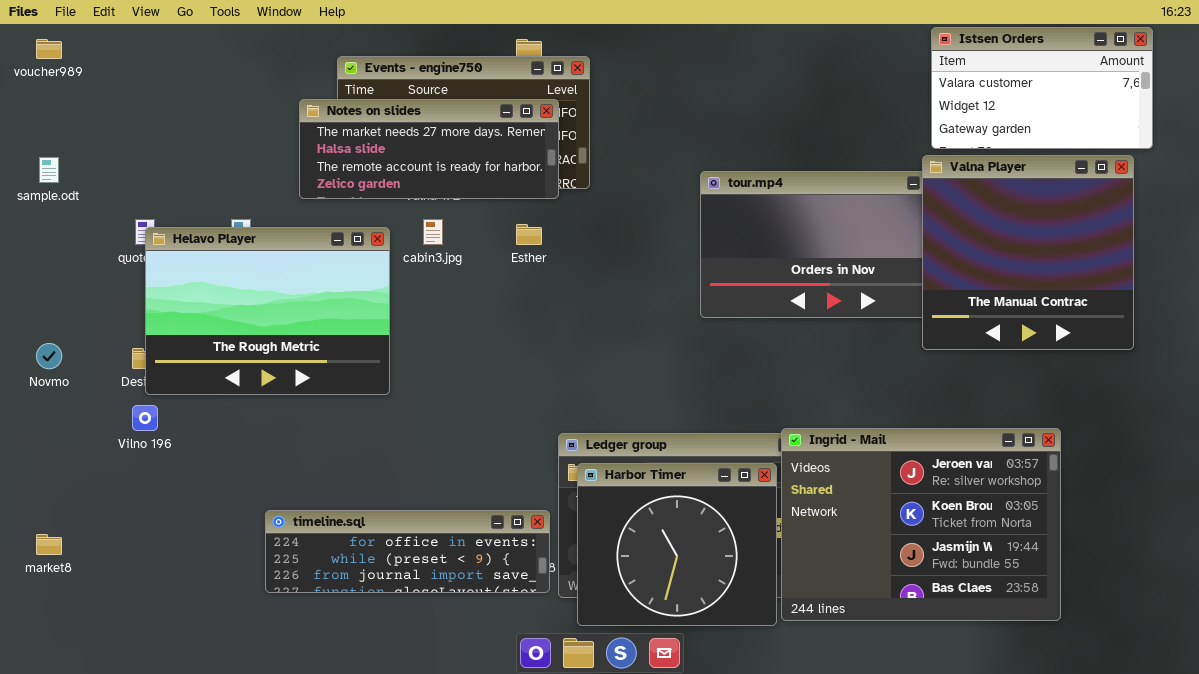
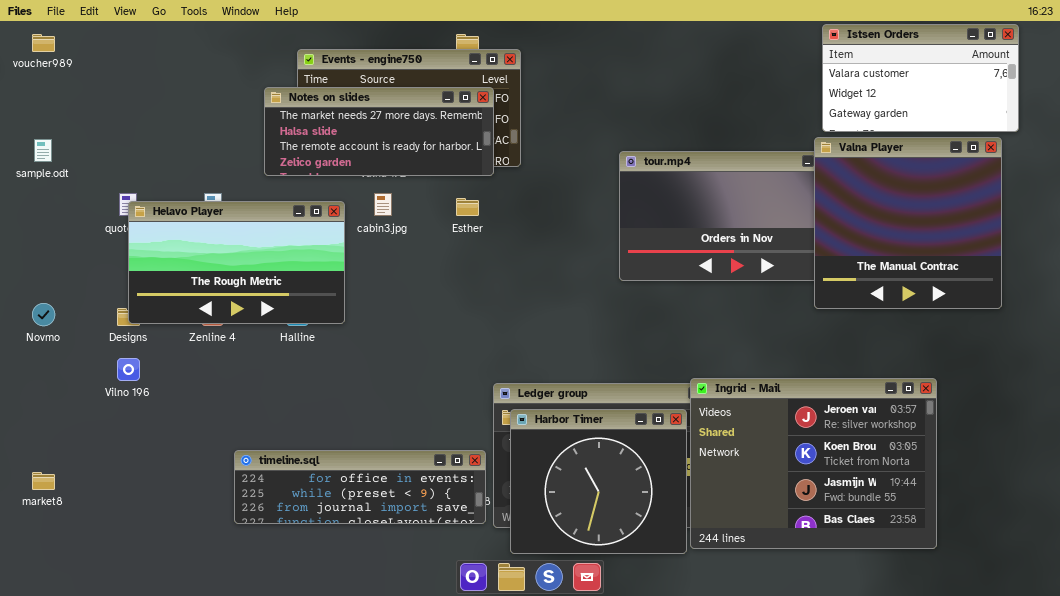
Helavo Player: [145,227,390,395] -> [128,201,345,324], resized

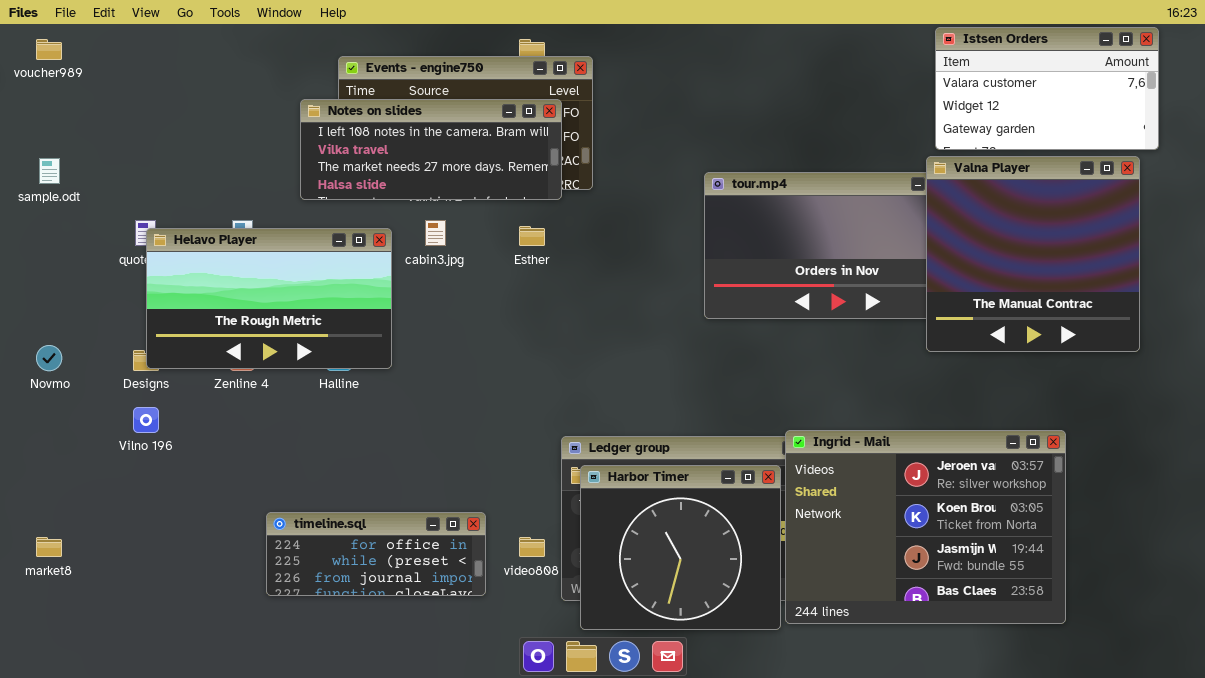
Notes on slides: [264,87,494,176] -> [300,99,562,200], scrolled up 2 rows
timeline.sql: [234,450,486,524] -> [266,512,486,596], resized

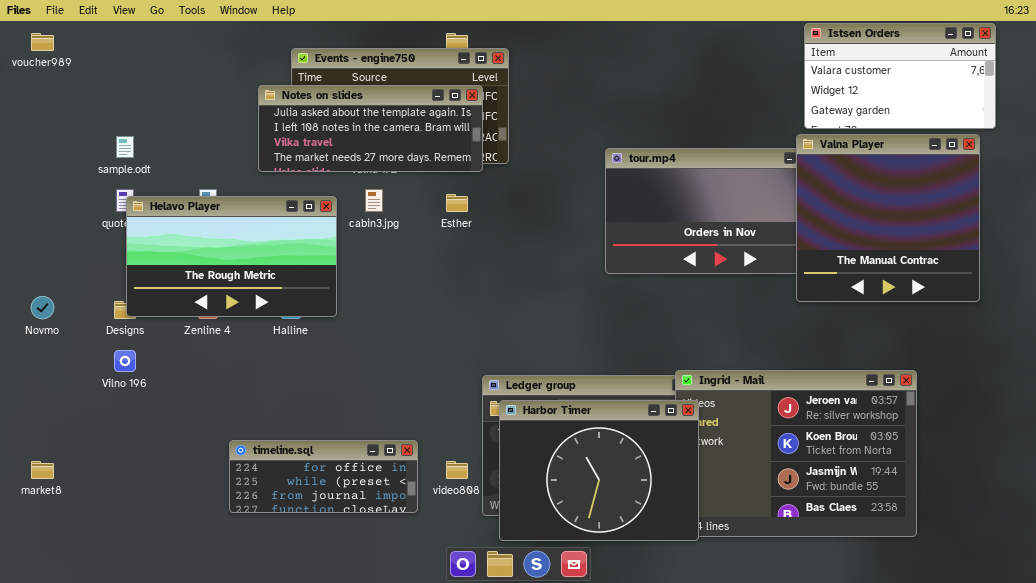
Notes on slides: [300,99,562,200] -> [258,85,483,172], scrolled up 1 row
sample.odt: [39,158,60,184] -> [116,136,134,158], moved
Harbor Timer: [580,465,781,630] -> [499,400,699,541], resized

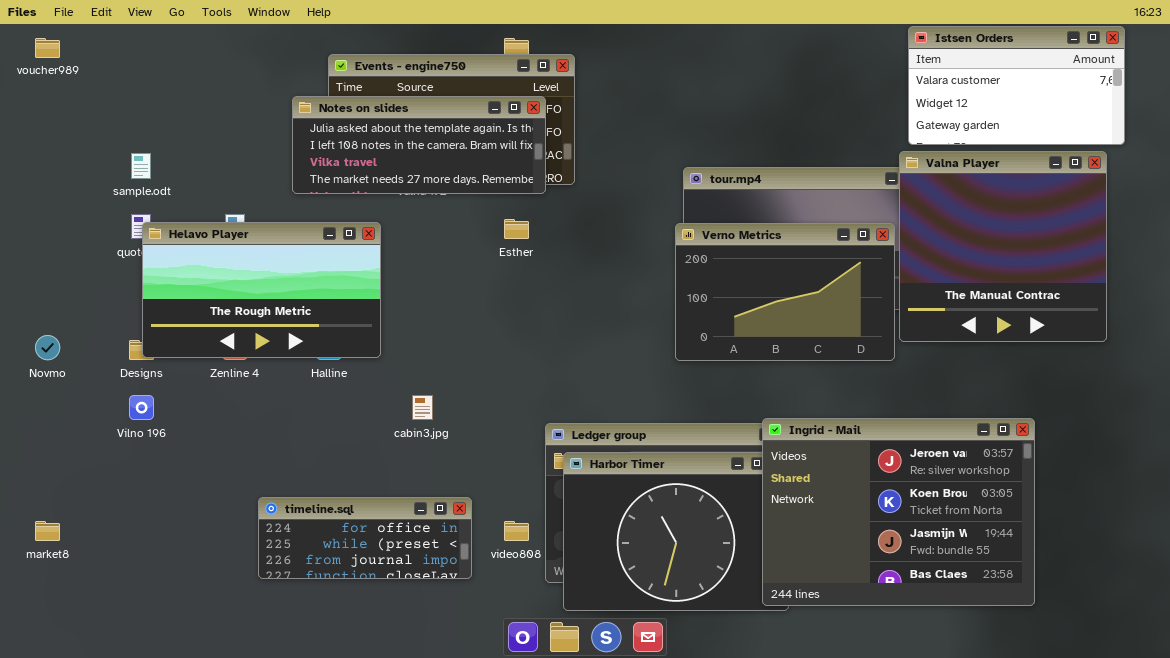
cabin3.jpg: [365,189,383,212] -> [412,395,433,420], moved
Verno Metrics: none -> [675,223,895,361], opened
Ingrid - Mail: [675,370,917,537] -> [762,418,1035,606], raised

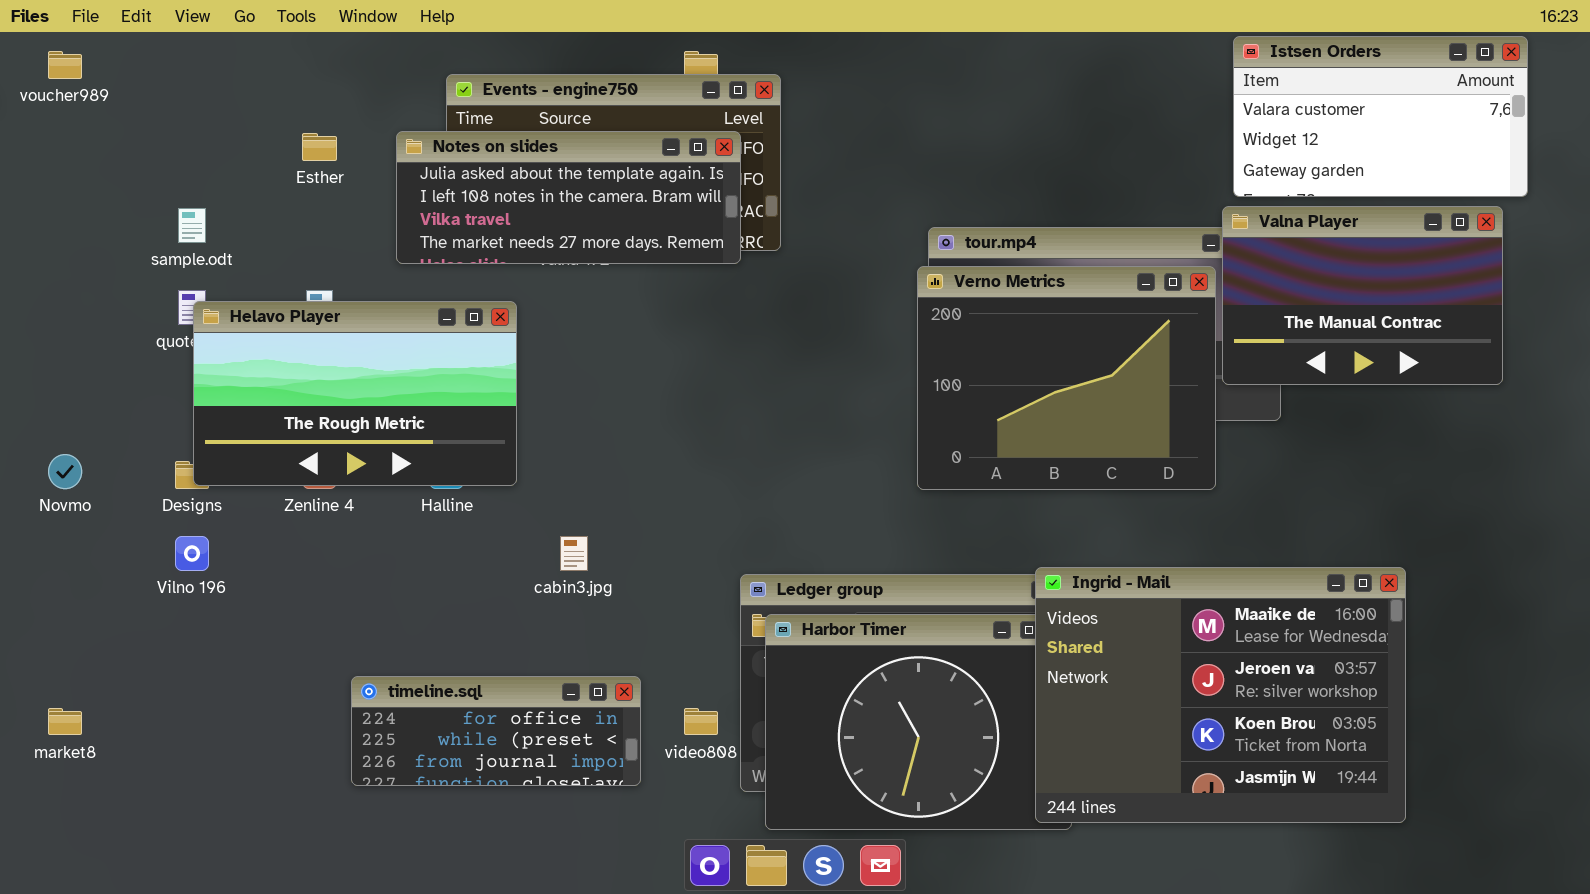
Valna Player: [899,151,1107,342] -> [1222,206,1503,385], resized
Esther: [504,219,529,239] -> [302,133,337,161], moved
Verno Metrics: [675,223,895,361] -> [917,266,1216,490], resized
Ingrid - Mail: [762,418,1035,606] -> [1035,567,1406,823], scrolled up 1 row

